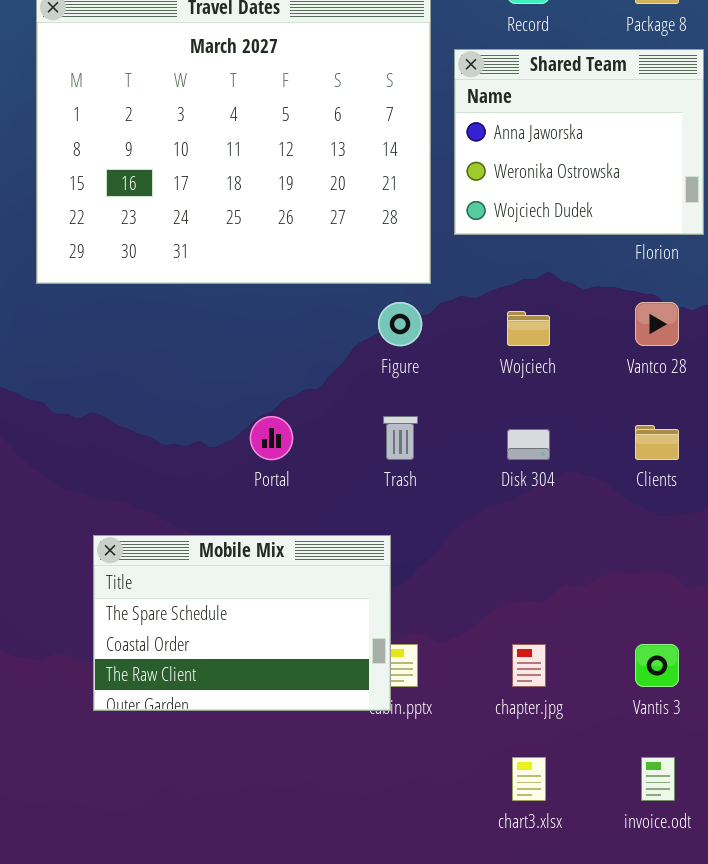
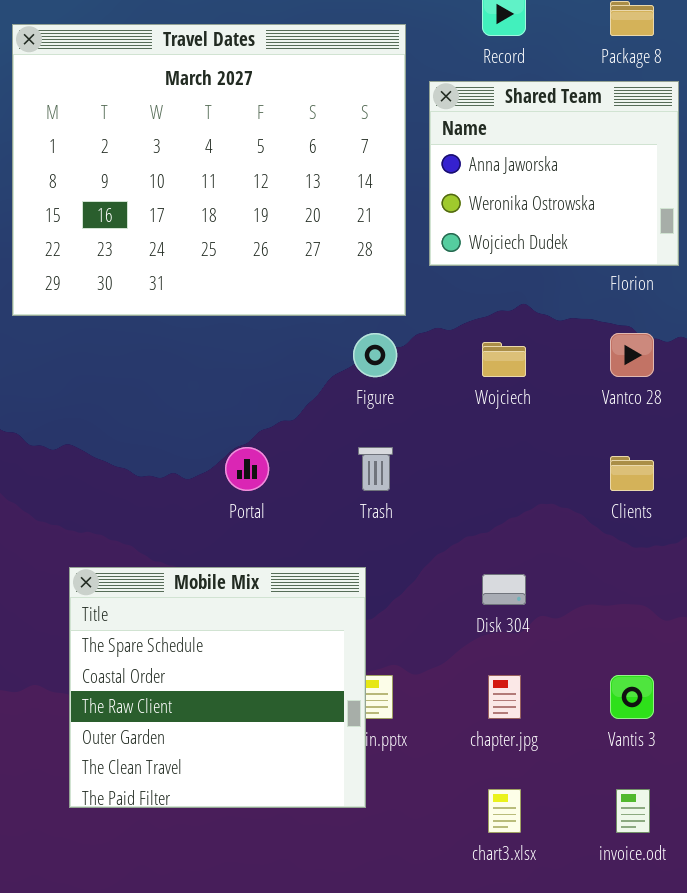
Disk 304: [507,429,550,460] -> [482,574,526,605], moved
Mobile Mix: [93,535,391,711] -> [69,567,366,808], resized

